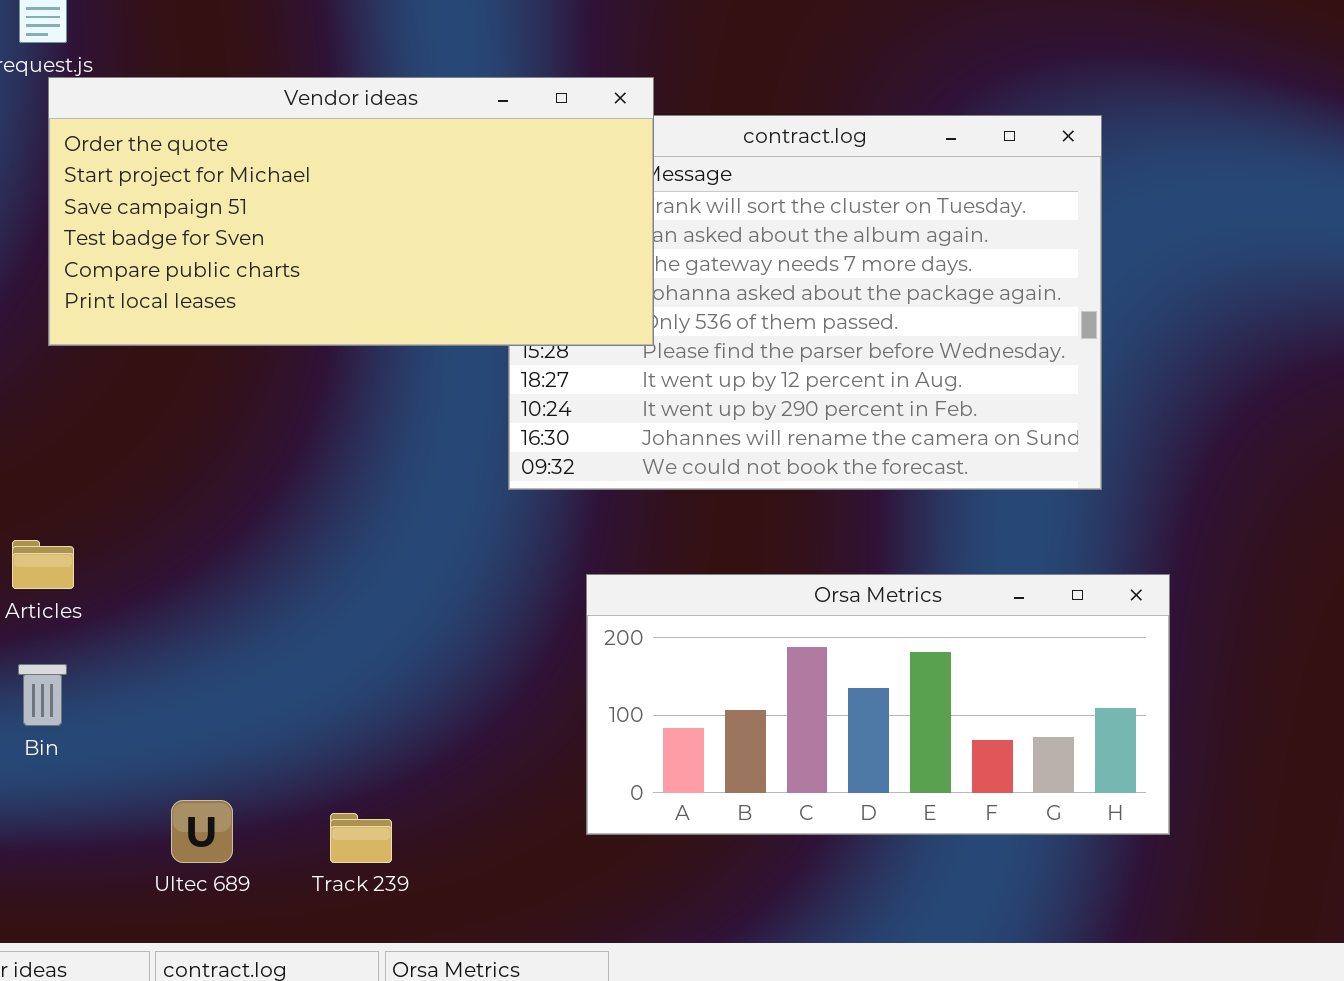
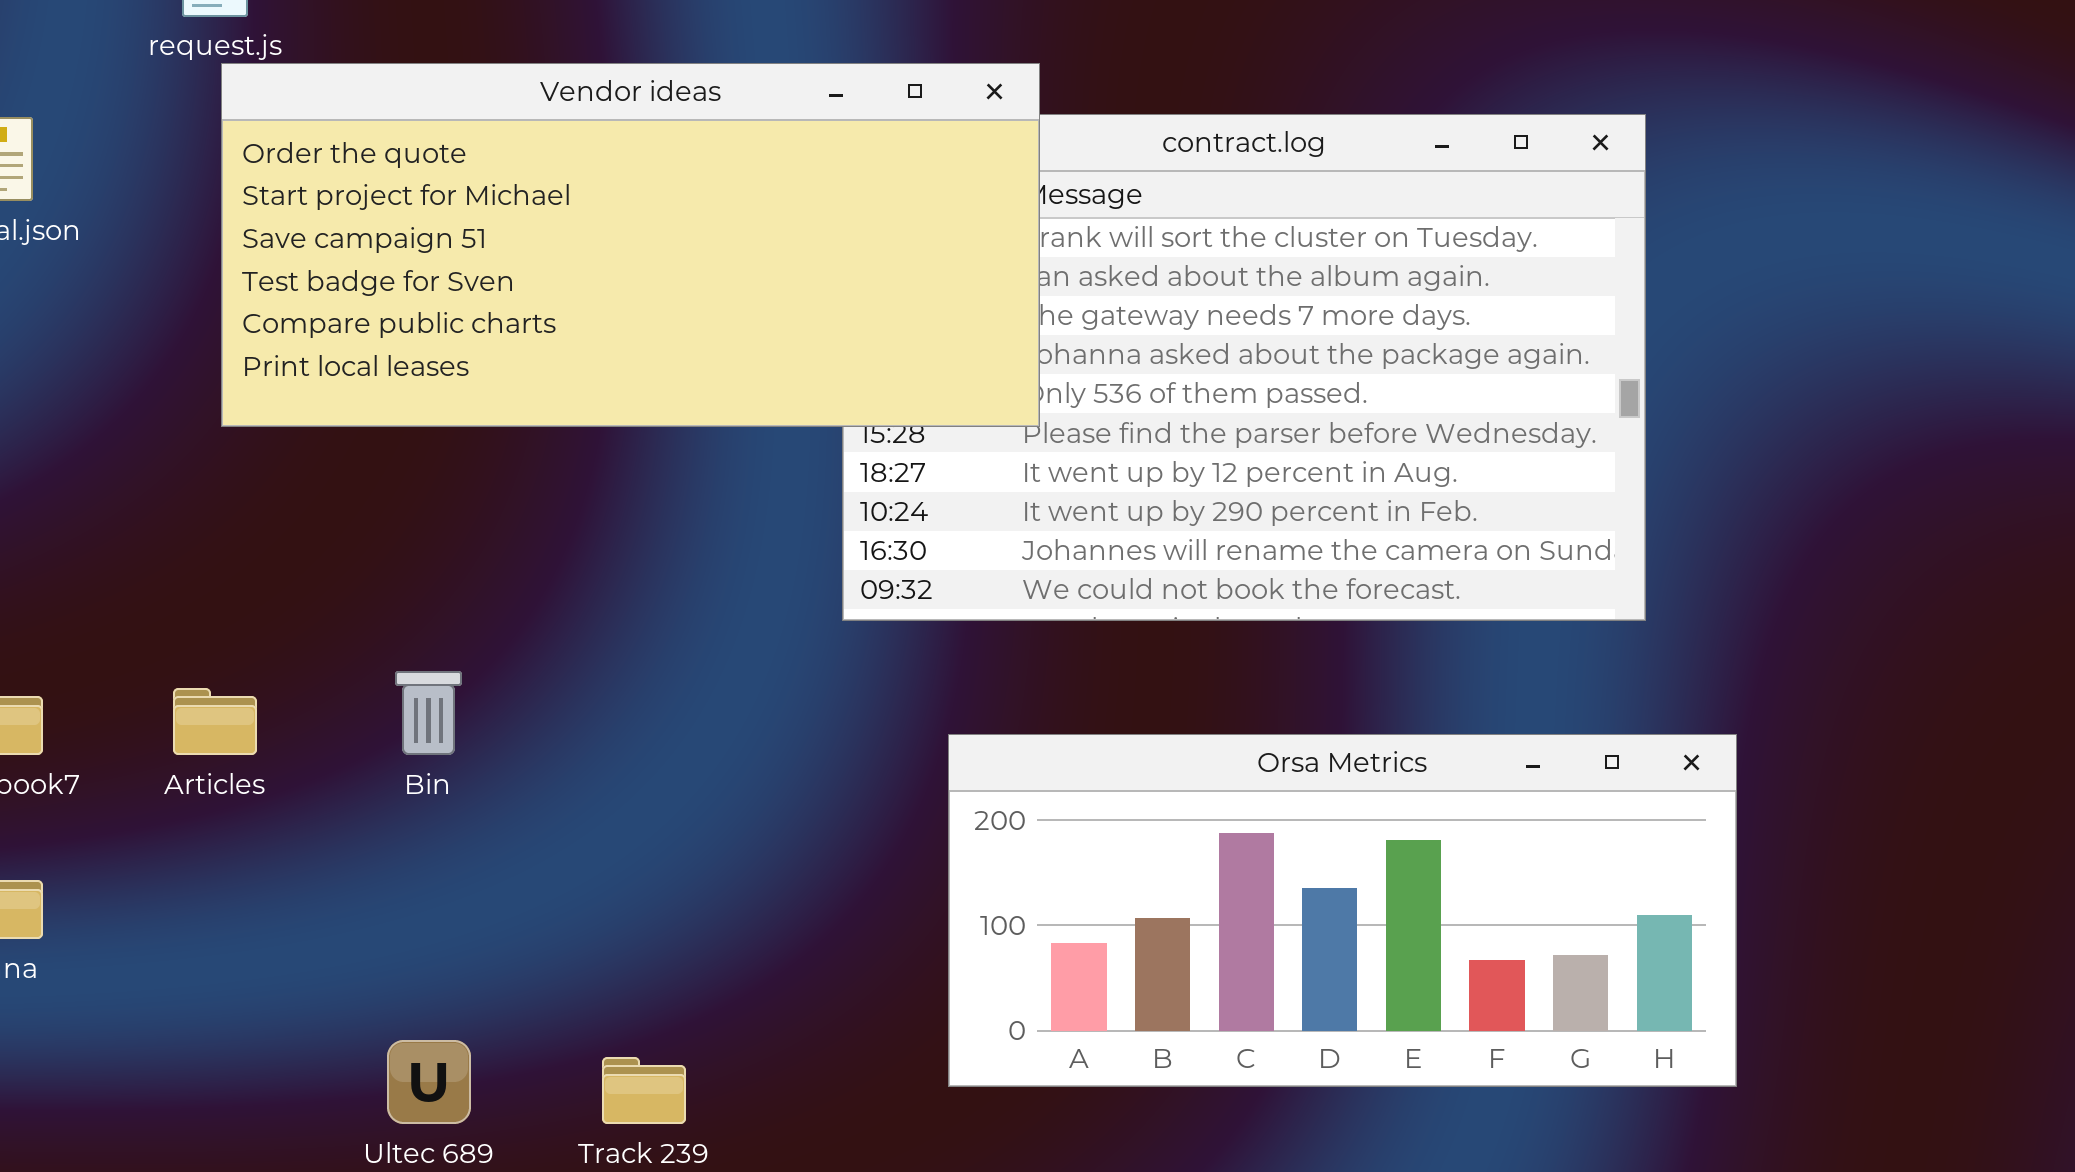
Bin: [18,664,67,726] -> [395,671,462,755], moved

